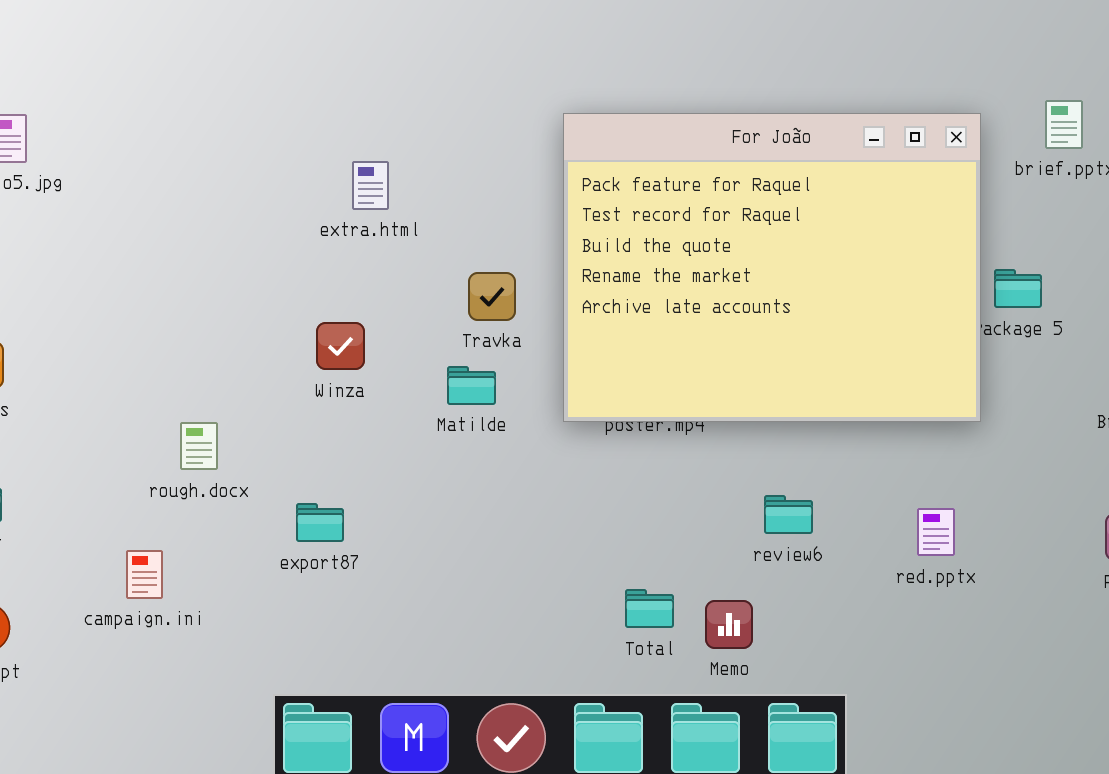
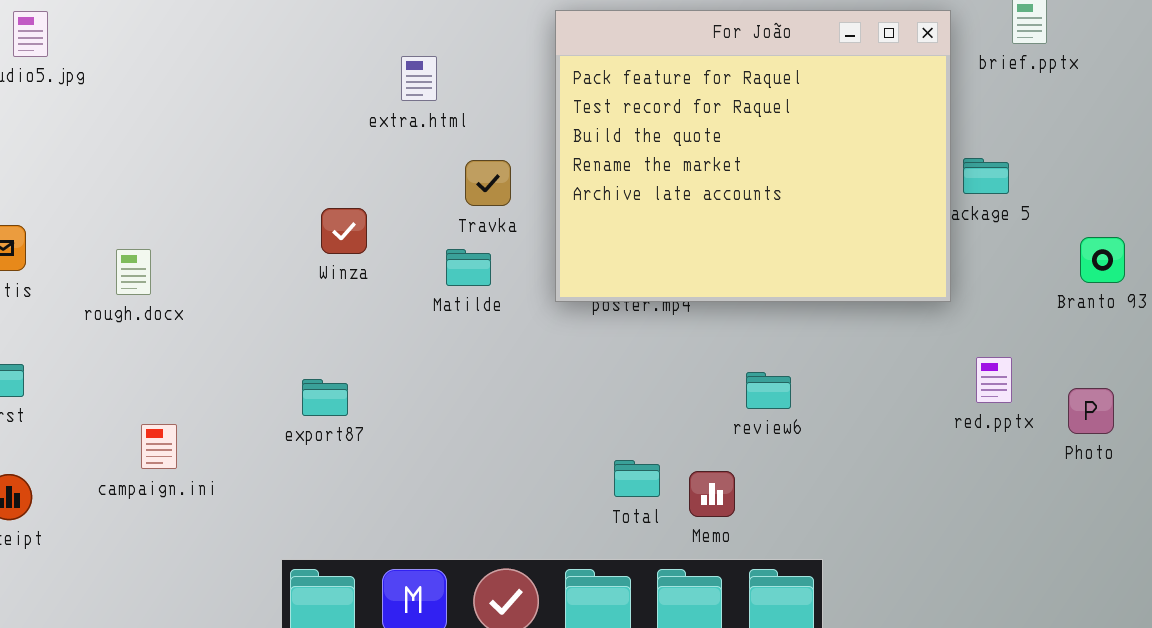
extra.html: [352,161,389,210] -> [401,56,437,101], moved
rough.docx: [180,422,218,470] -> [116,249,151,295], moved
red.pptx: [917,508,955,556] -> [976,357,1012,403], moved

